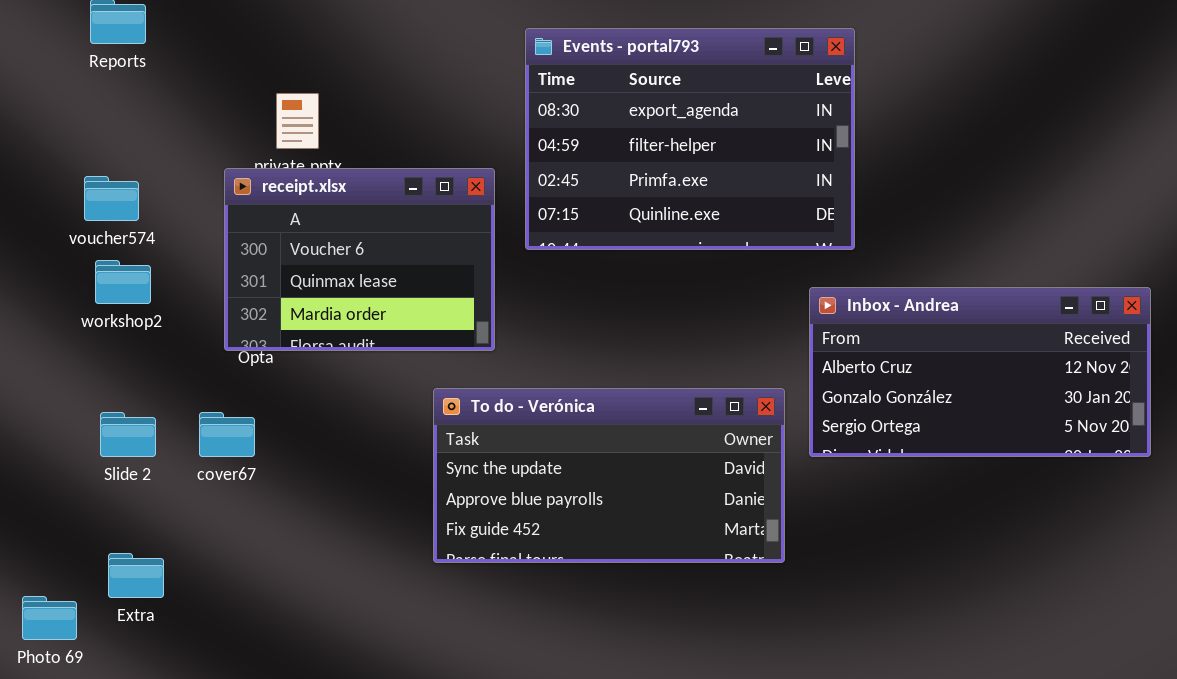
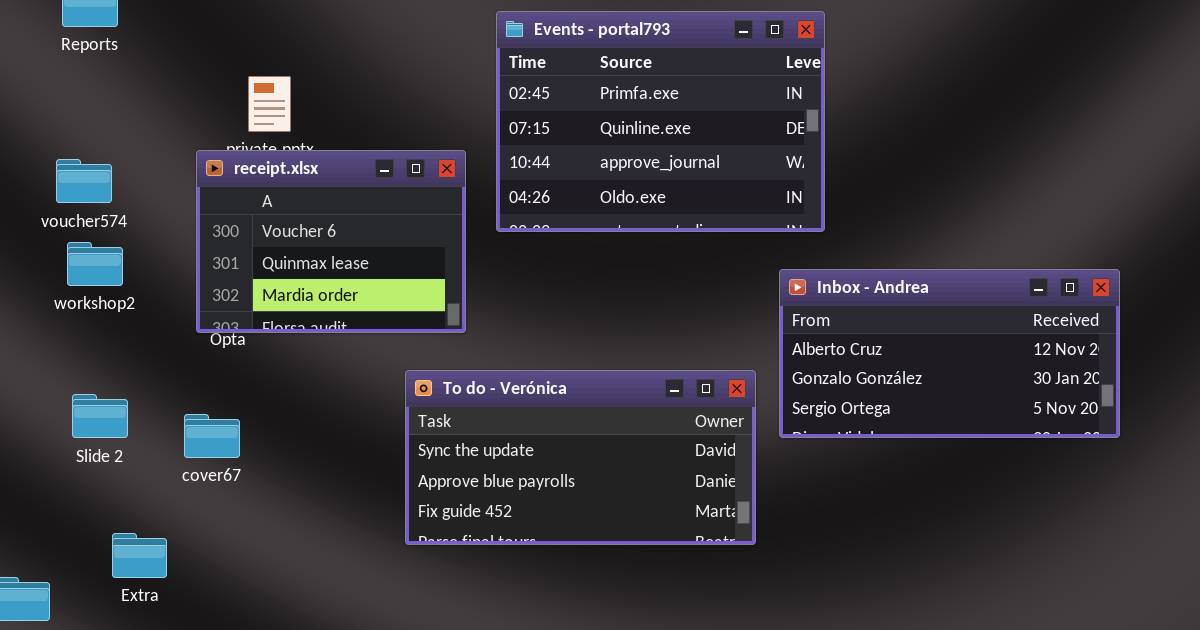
Events - portal793: [525,28,855,250] -> [496,11,825,232], scrolled down 2 rows
cover67: [199,412,255,457] -> [184,414,240,458], moved
Extra: [108,553,164,598] -> [112,533,167,578], moved

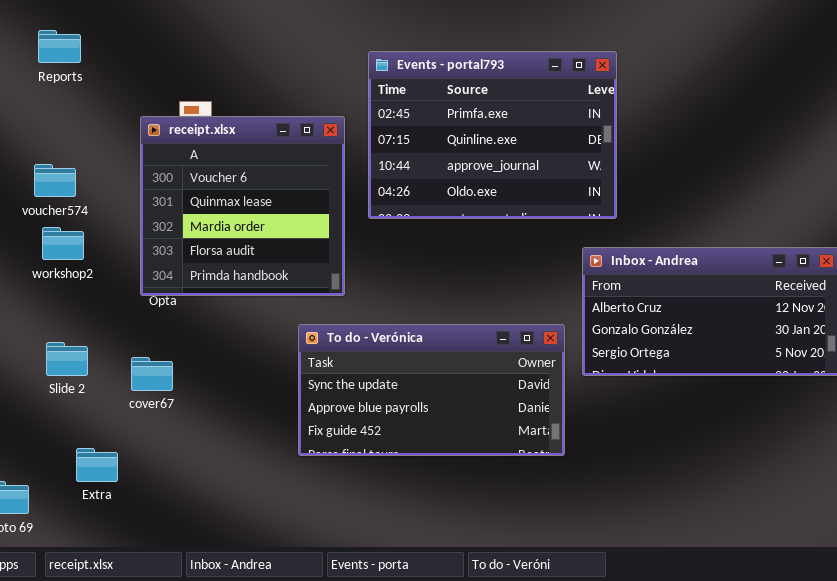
receipt.xlsx: [196,150,466,333] -> [140,116,345,296], resized

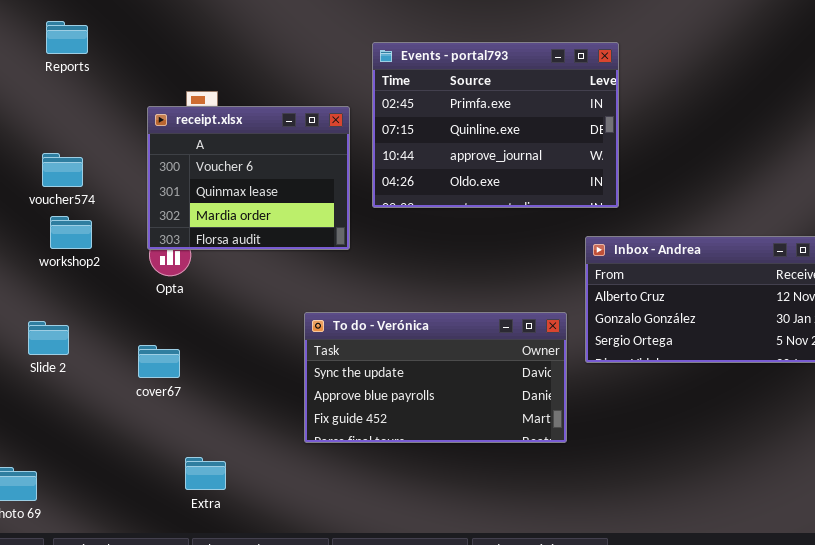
receipt.xlsx: [140,116,345,296] -> [147,106,350,250], resized
Slide 2: [46,342,88,376] -> [28,321,69,355], moved
Extra: [76,448,118,482] -> [185,457,226,490], moved

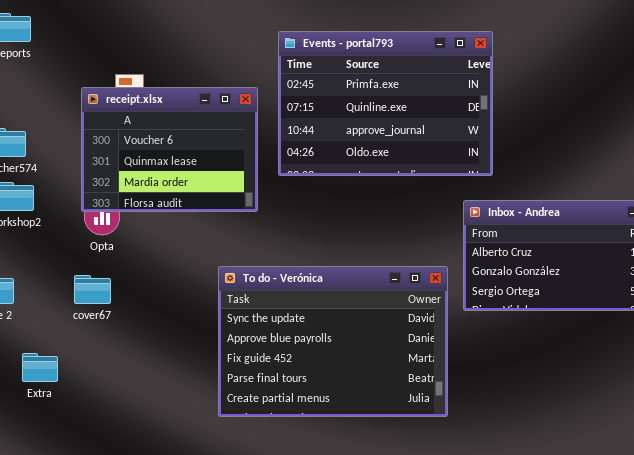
To do - Verónica: [304,312,567,443] -> [218,266,448,417], resized
cover67: [138,345,180,378] -> [74,275,111,304], moved
Extra: [185,457,226,490] -> [22,353,58,382], moved

